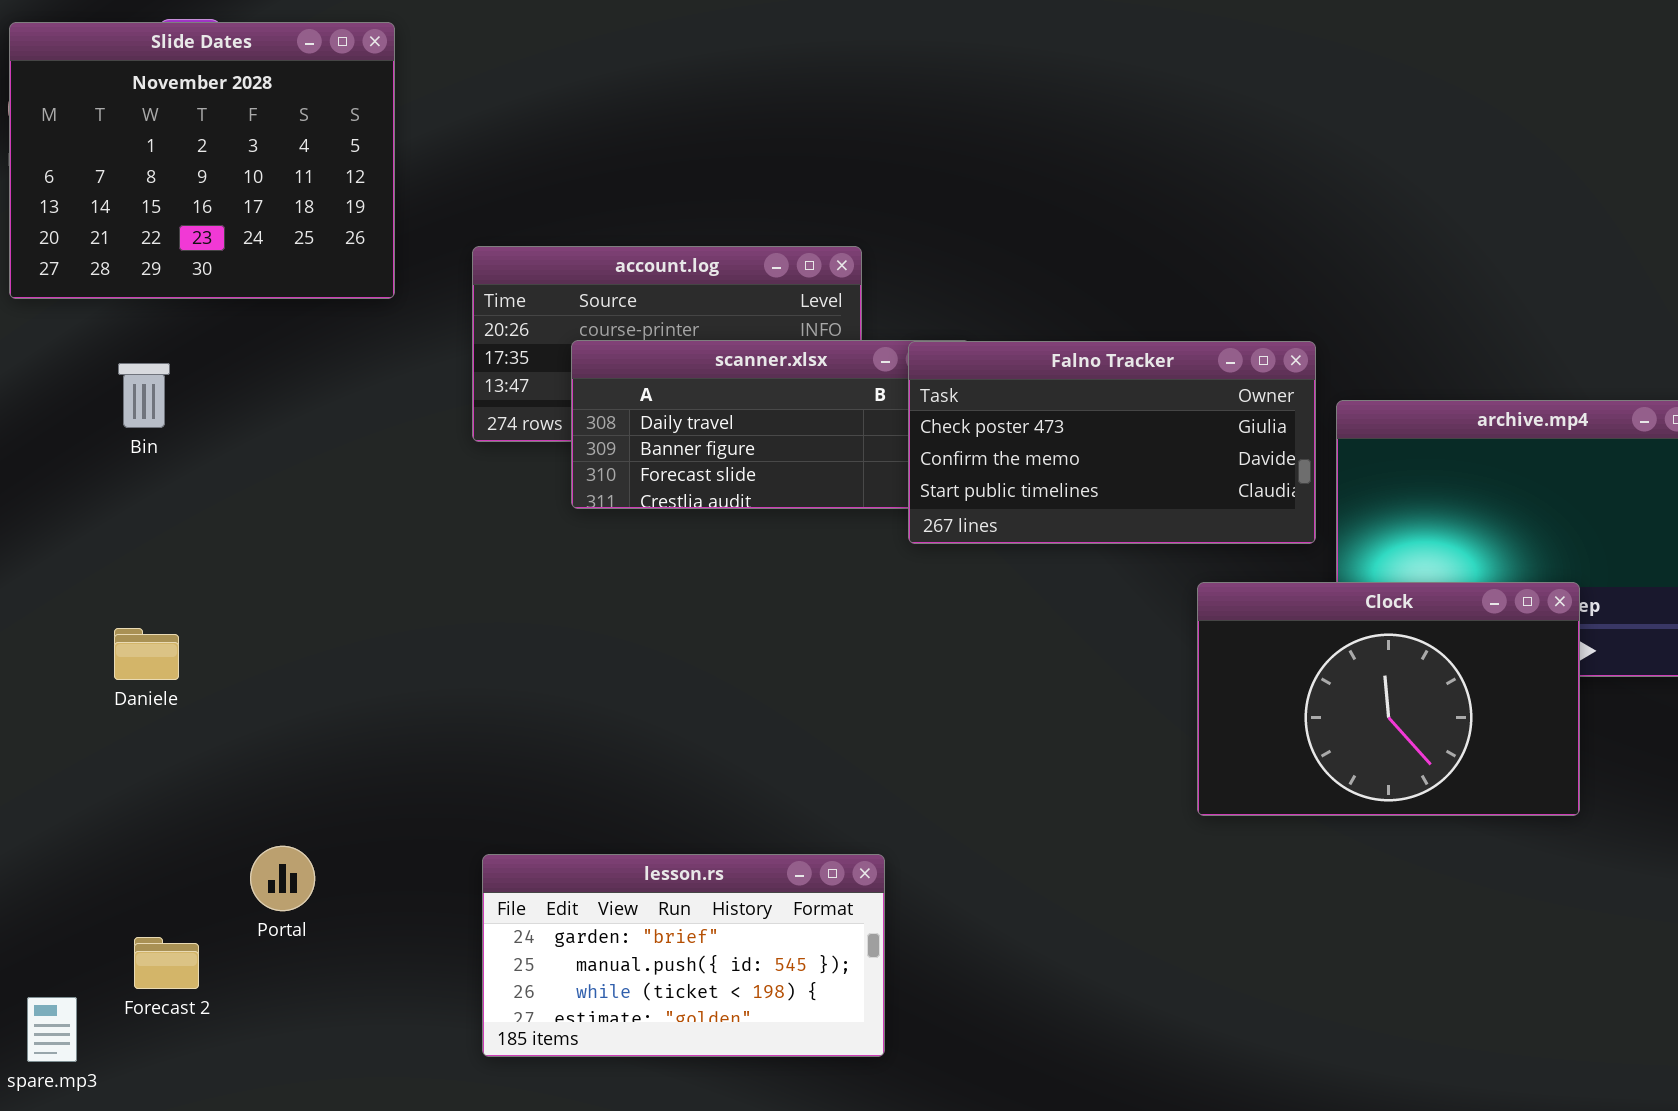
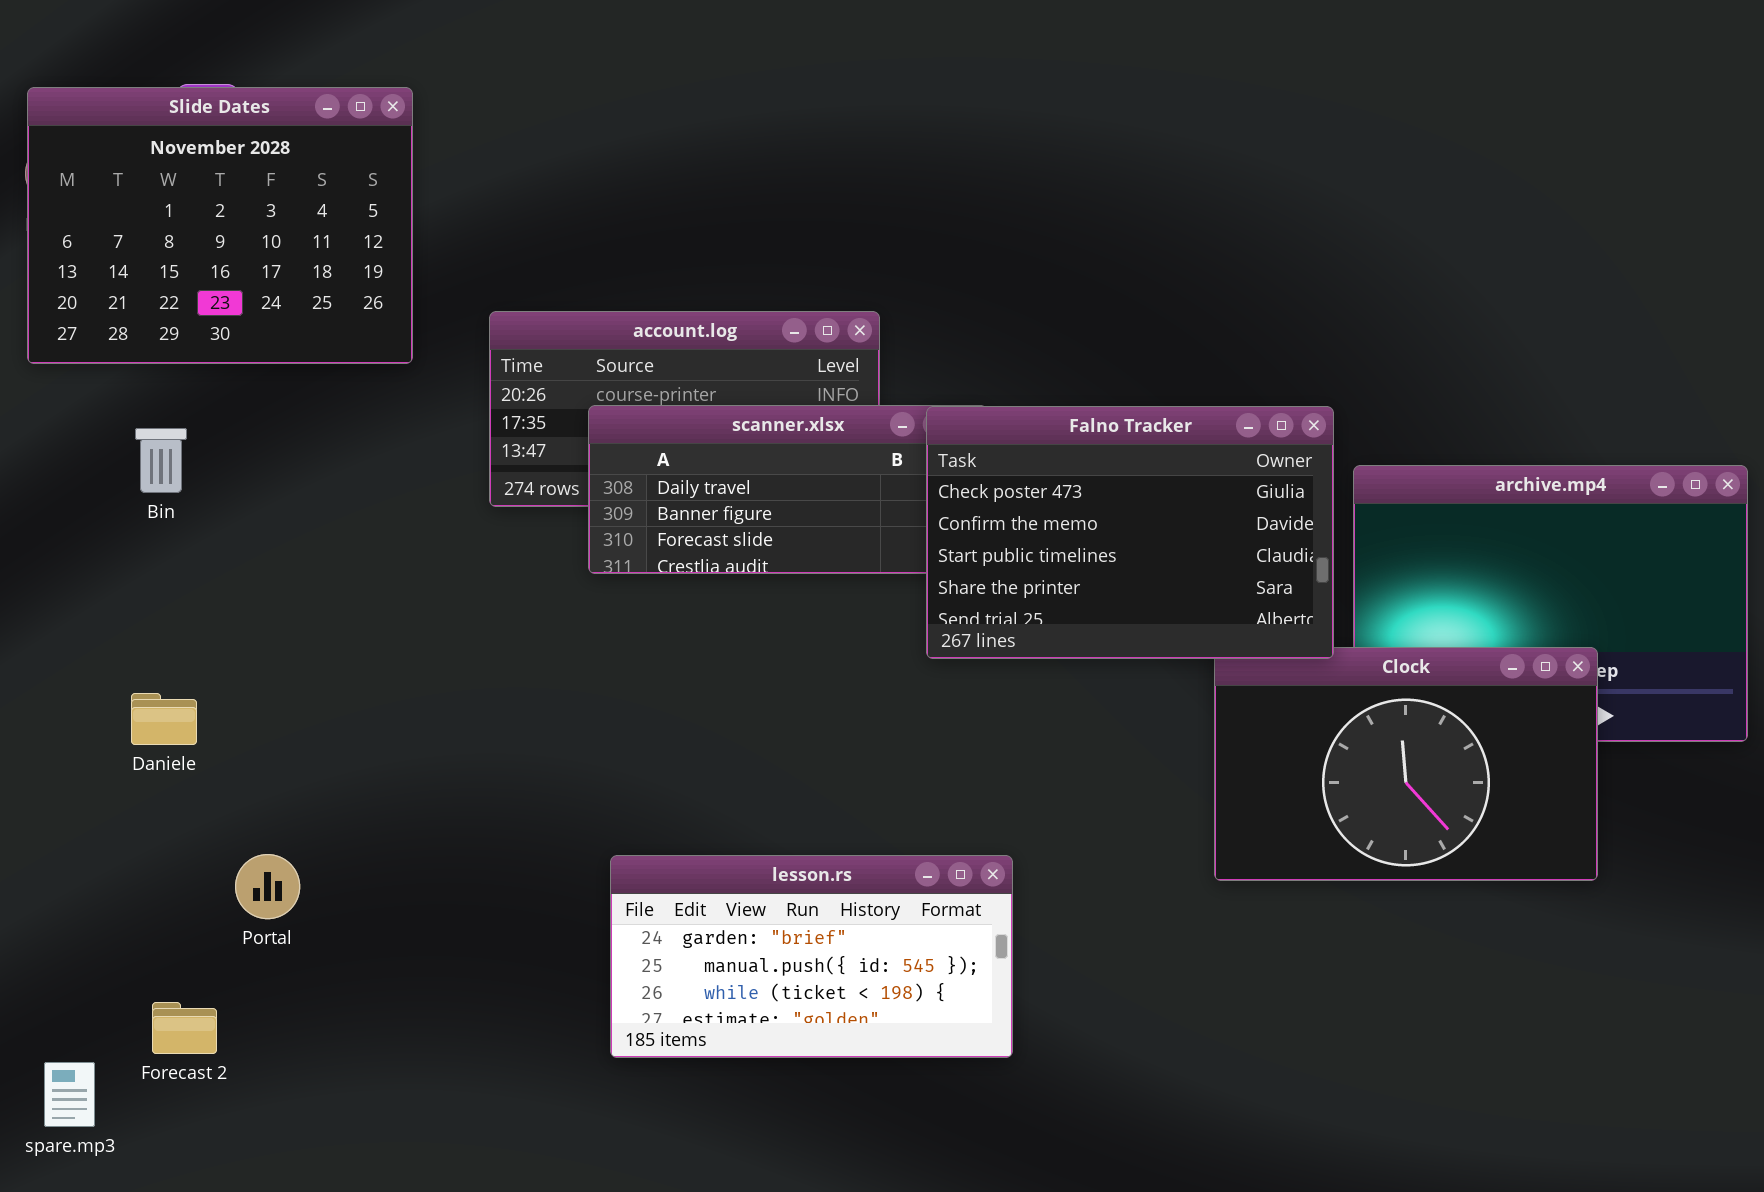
Falno Tracker: [908,341,1316,544] -> [926,406,1334,659], resized
Portal: [250,846,315,911] -> [235,854,300,919], moved
lesson.rs: [482,854,885,1057] -> [610,855,1013,1058], moved

